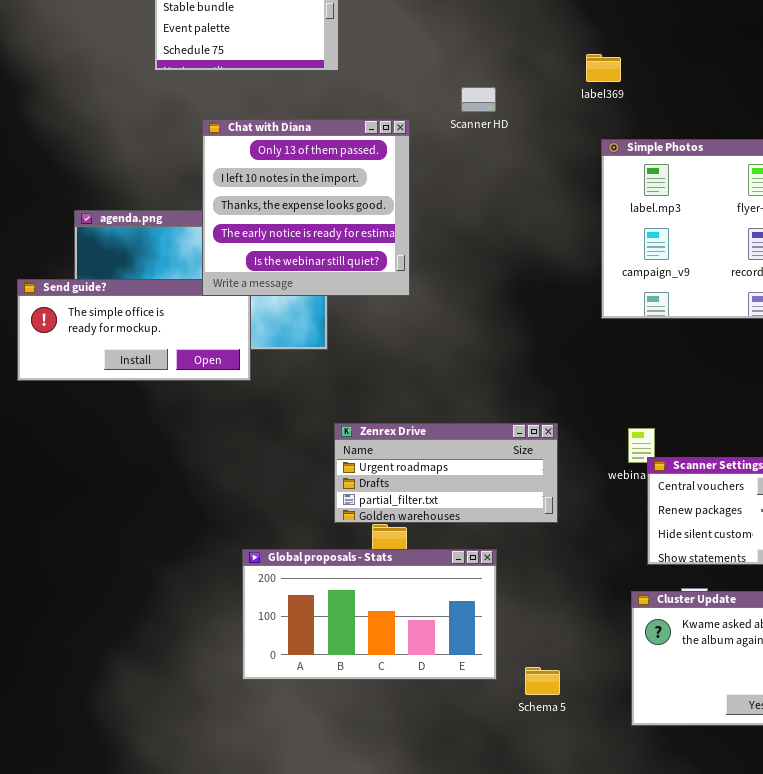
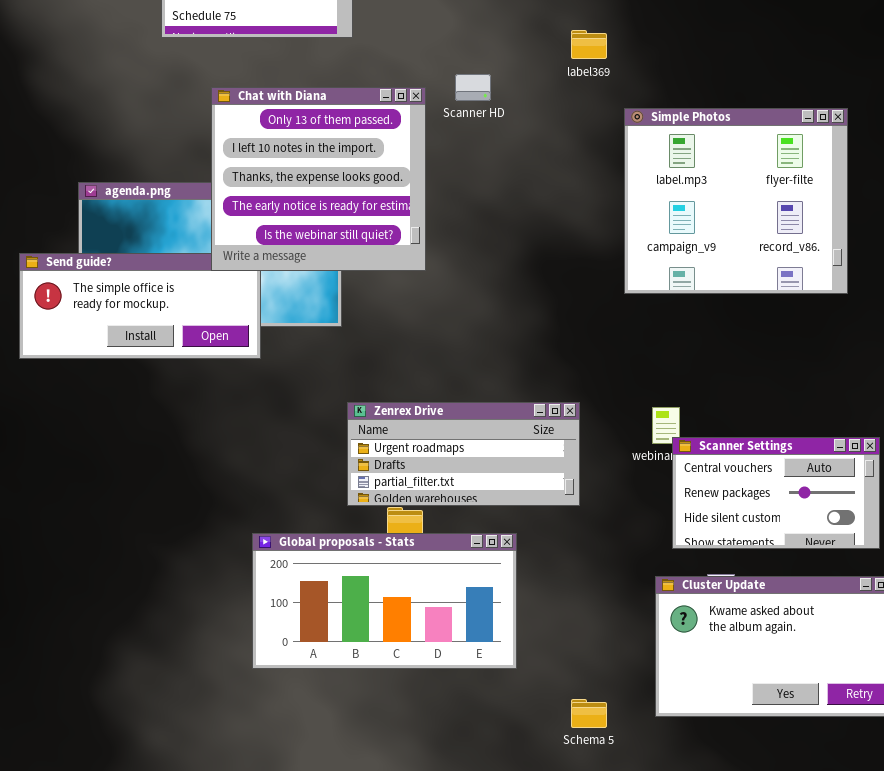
label369: [586,54,621,82] -> [571,30,607,59], moved
Scanner HD: [461,87,496,112] -> [455,74,491,101], moved
Schema 5: [525,667,560,695] -> [571,699,607,728], moved

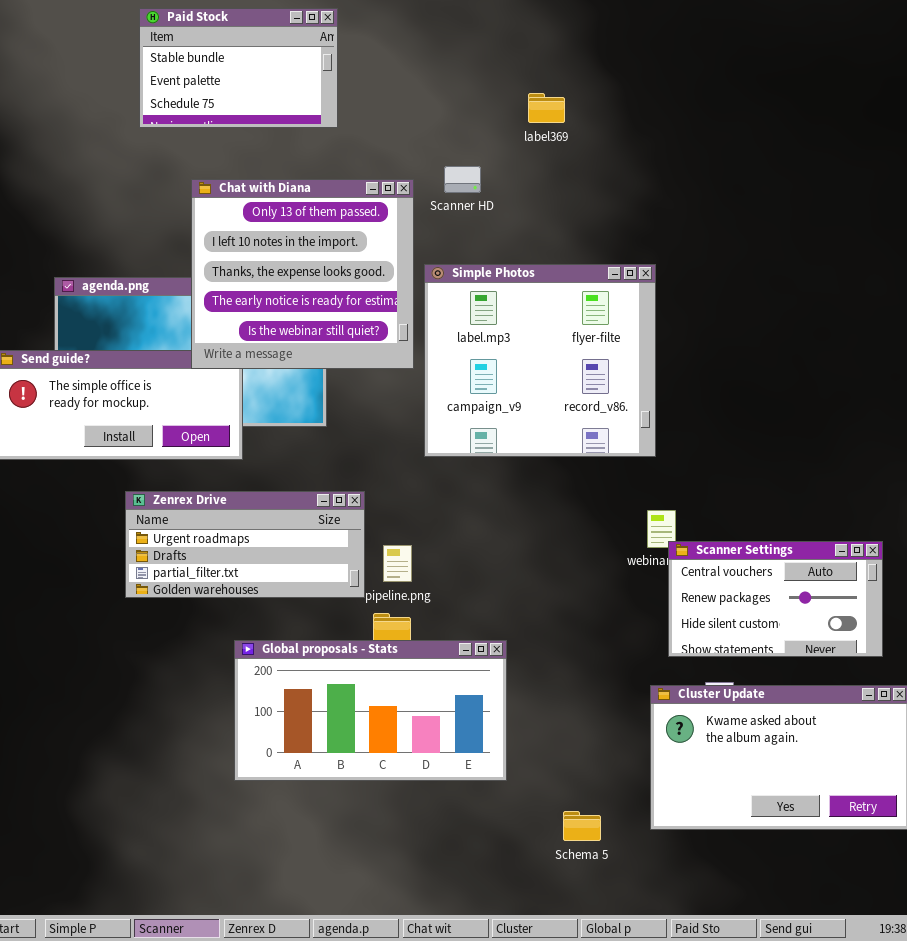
label369: [571,30,607,59] -> [528,93,565,123], moved
Simple Photos: [624,108,848,294] -> [424,264,656,457], moved
Zenrex Drive: [347,402,580,506] -> [125,491,365,598], moved

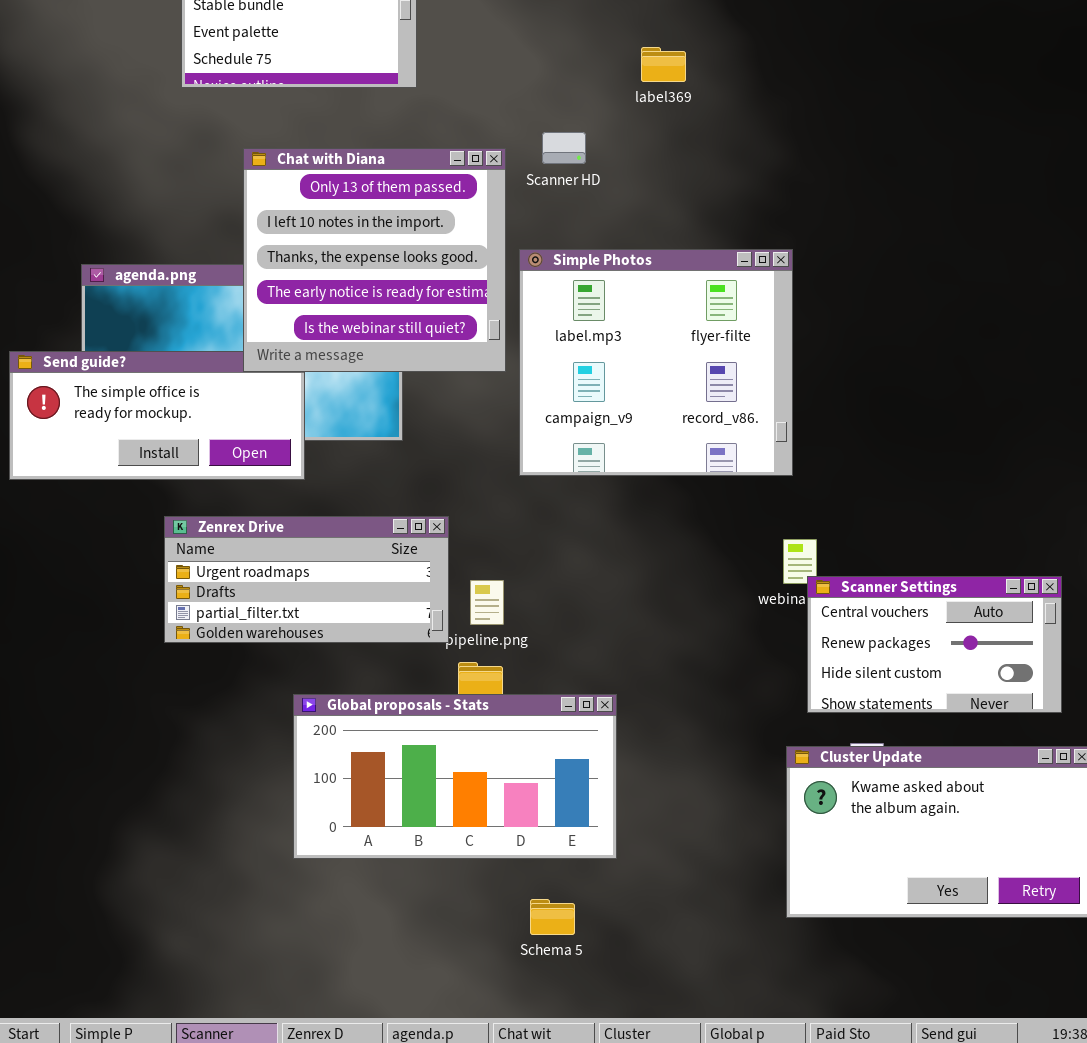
Schema 5: [563,811,601,841] -> [530,899,575,935], moved

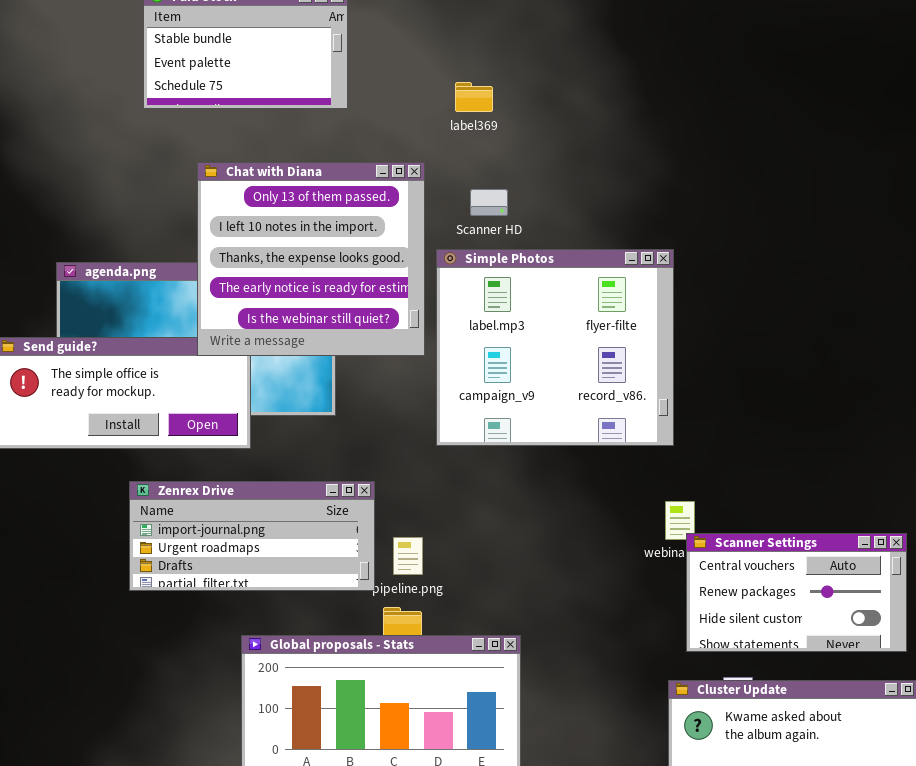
label369: [641,47,686,82] -> [455,82,493,112], moved
Scanner HD: [542,132,586,164] -> [470,189,508,216], moved
Zenrex Drive: [164,516,449,643] -> [129,481,375,591], scrolled up 1 row

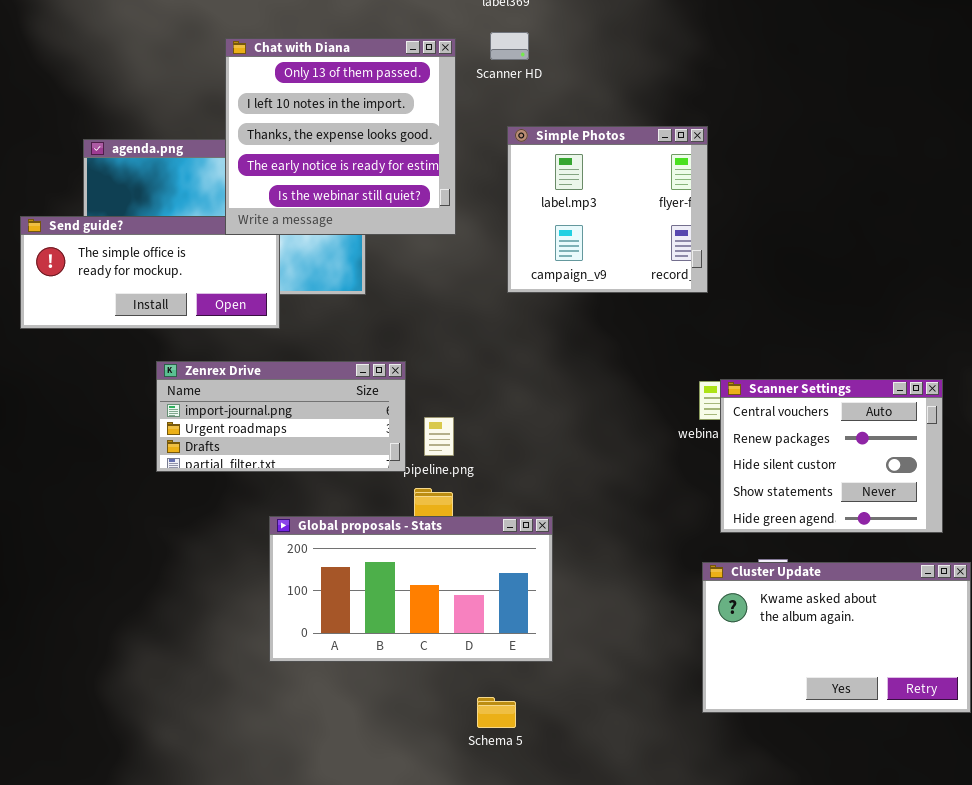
Scanner HD: [470,189,508,216] -> [490,32,529,60], moved
Simple Photos: [436,249,674,446] -> [507,126,708,293], resized
Scanner Settings: [686,533,907,652] -> [720,379,943,533], resized

